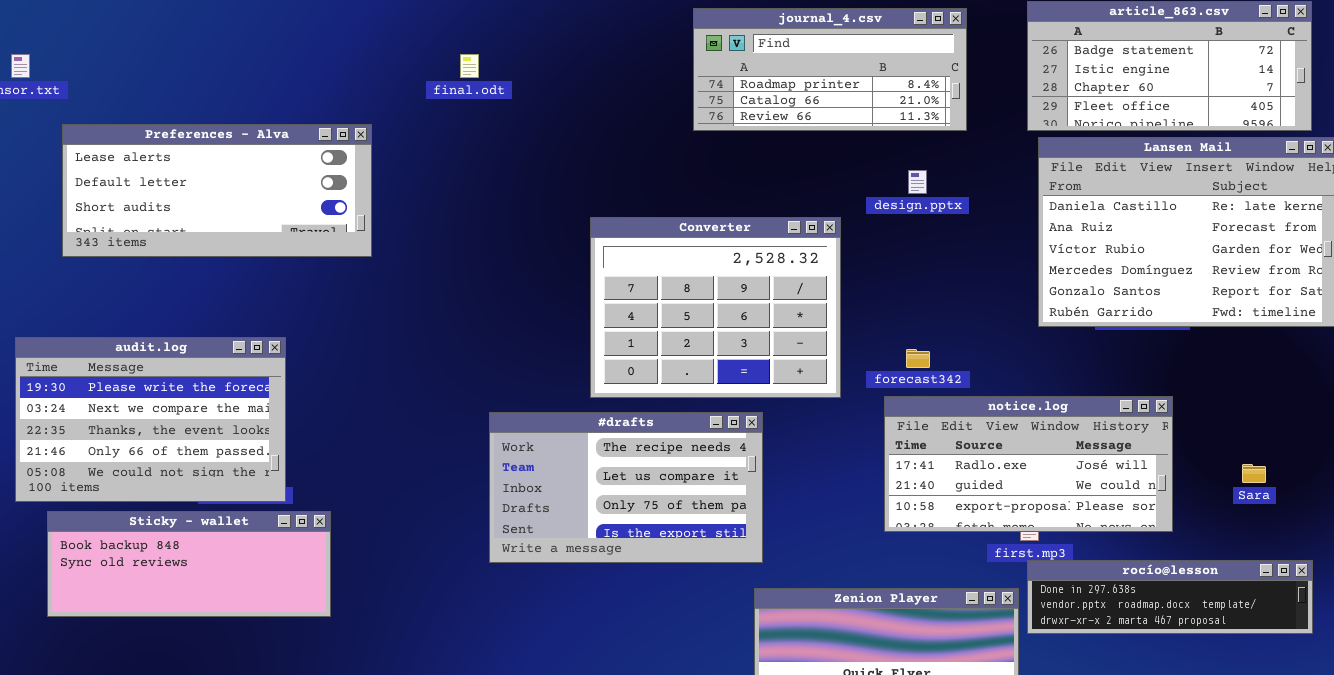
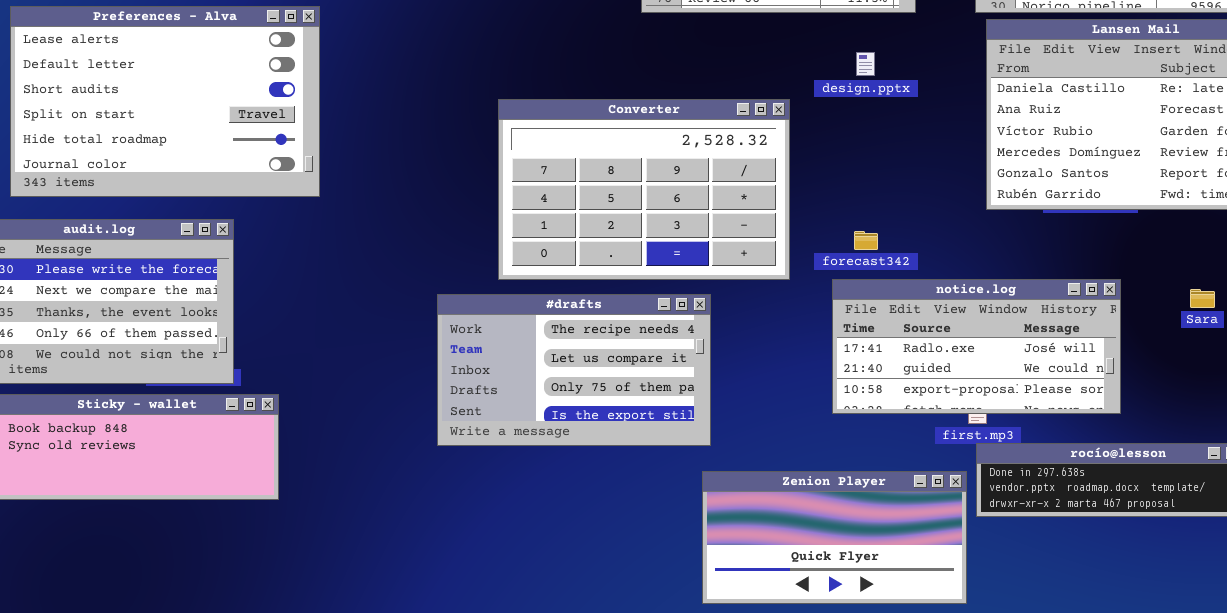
Preferences - Alva: [62,124,372,257] -> [10,6,320,197], resized
Converter: [590,217,841,398] -> [498,99,790,280], resized
Sara: [1242,464,1266,483] -> [1190,289,1215,308], moved

